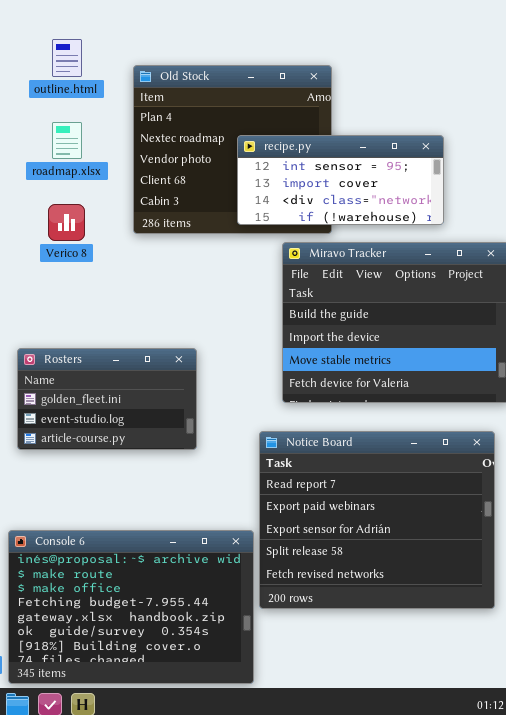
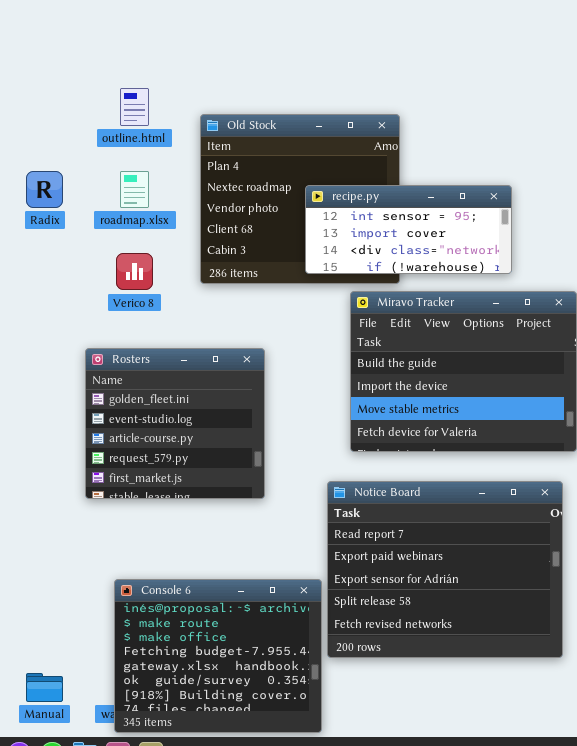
Rosters: [17,348,197,450] -> [85,348,265,499], resized
Console 6: [8,530,254,684] -> [114,579,322,733], resized

